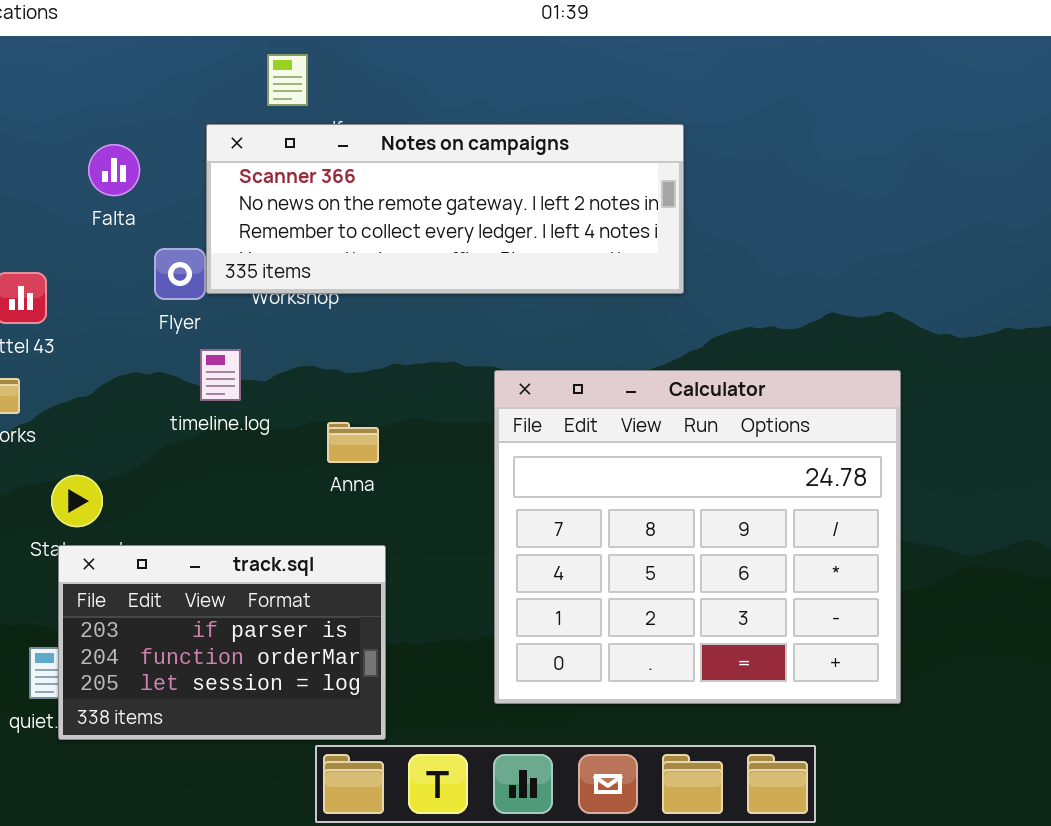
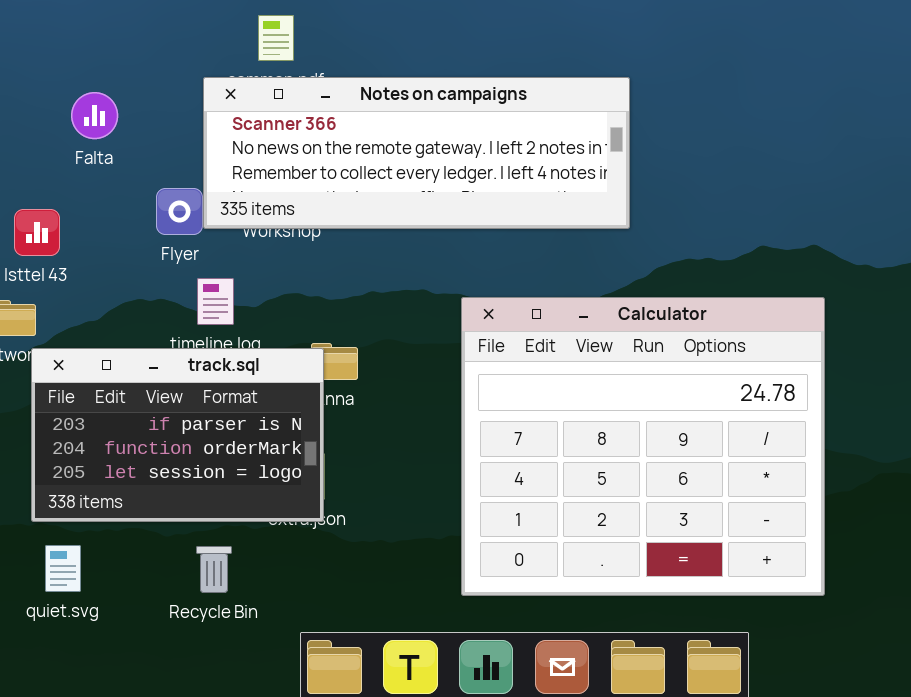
Falta: [88,144,140,196] -> [71,92,118,139], moved
track.sql: [58,545,386,740] -> [31,348,324,522], moved

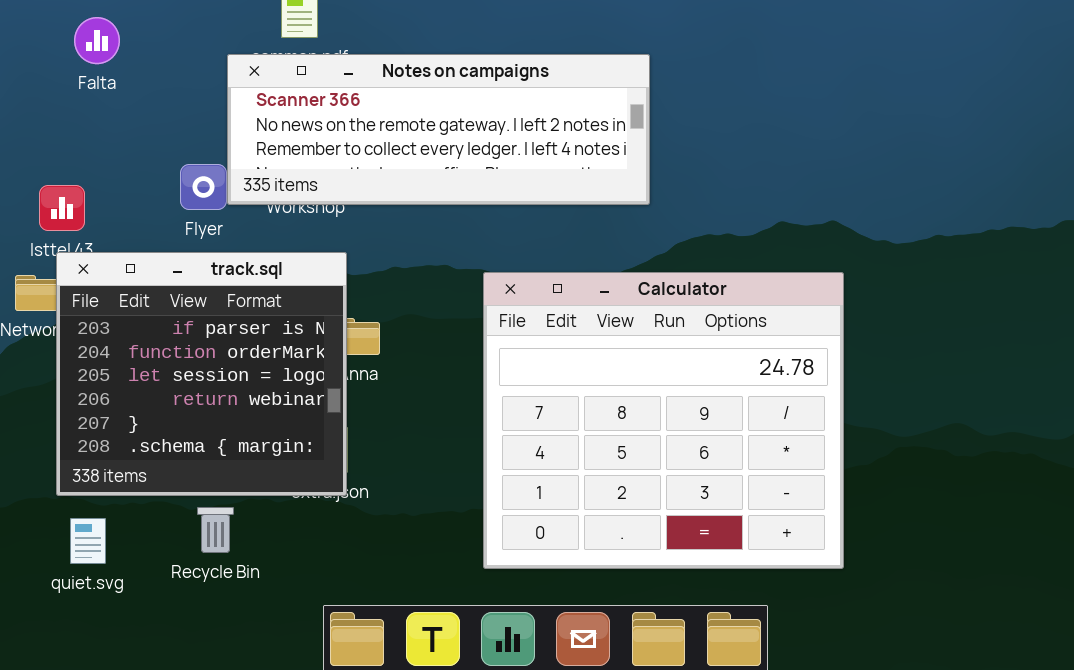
Falta: [71,92,118,139] -> [74,17,120,64], moved
track.sql: [31,348,324,522] -> [56,252,347,496], resized
Recycle Bin: [196,546,232,593] -> [197,507,234,553], moved

